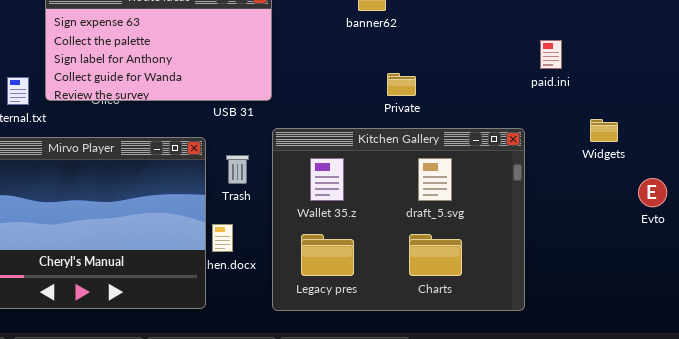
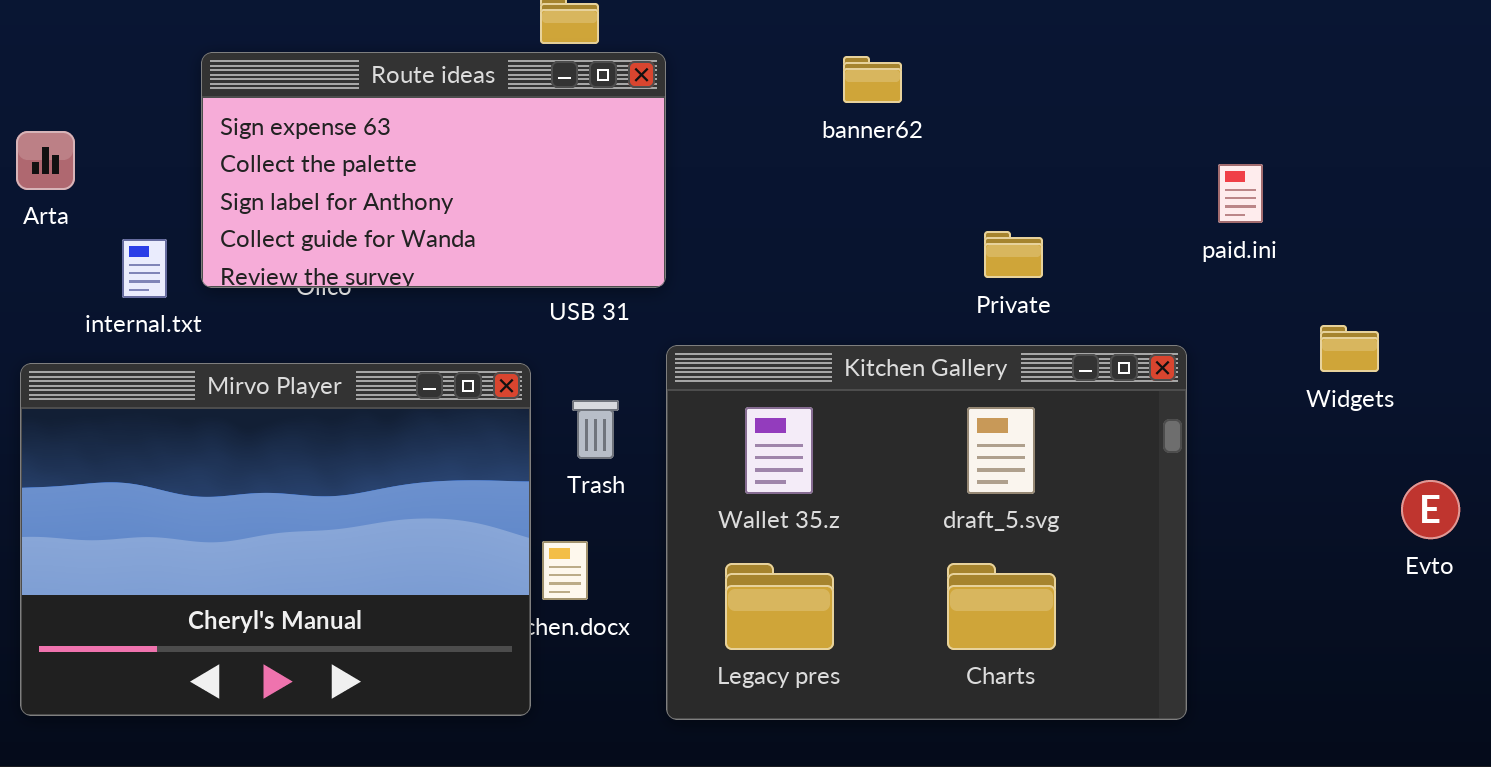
Private: [387,73,416,96] -> [984,231,1043,278], moved
Evto: [638,178,667,207] -> [1401,480,1460,539], moved

